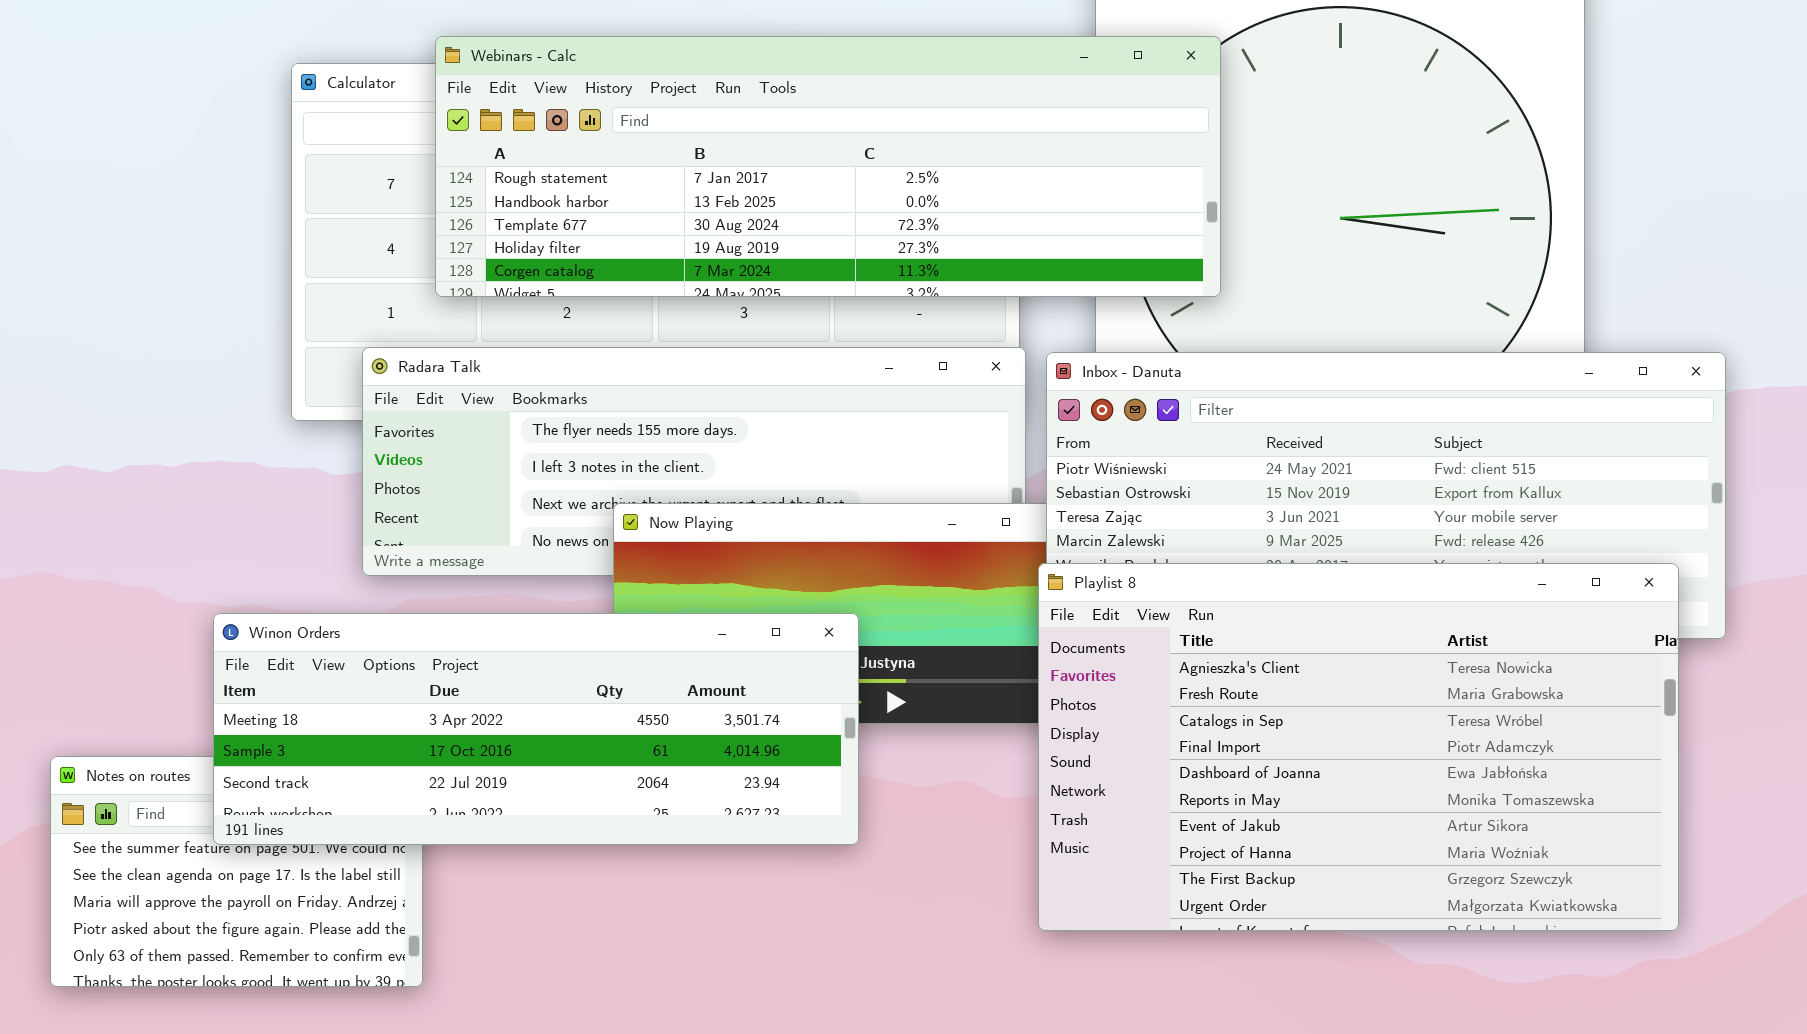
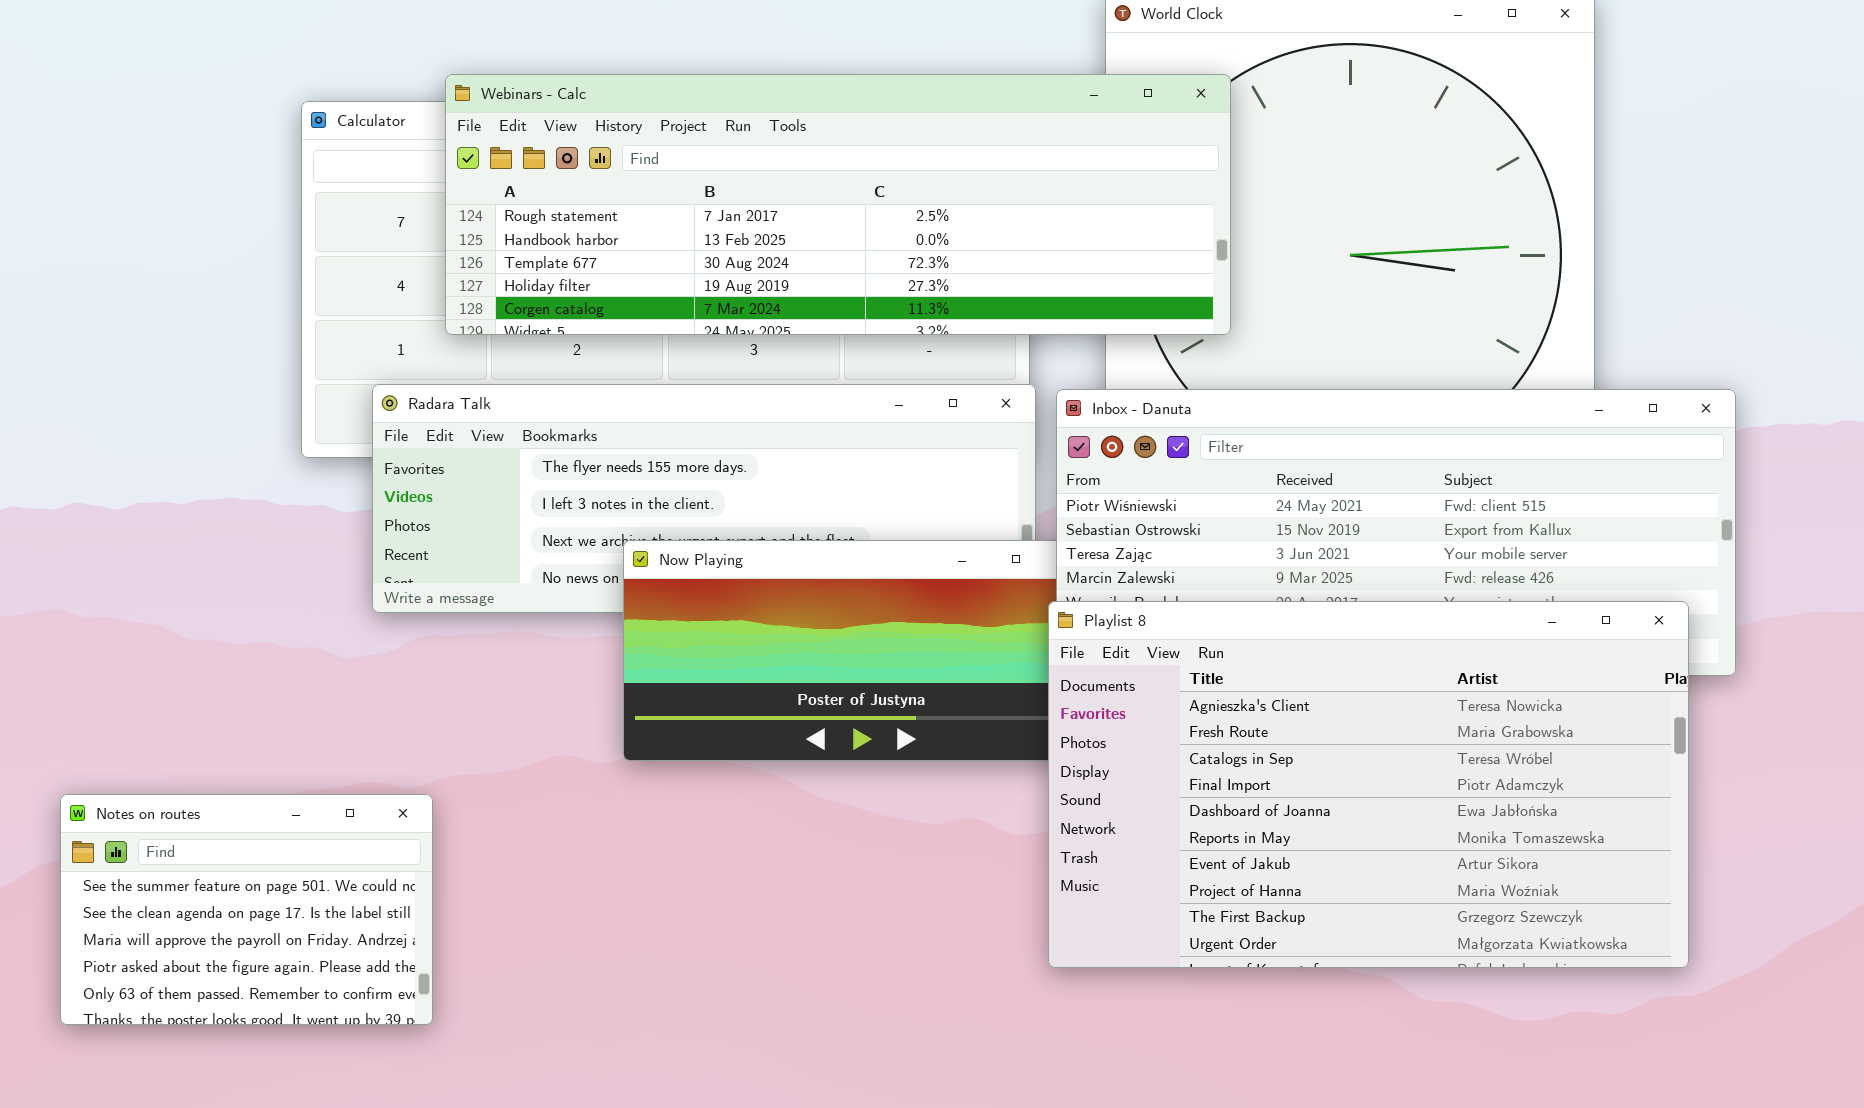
Winon Orders: [213,613,859,845] -> none, closed

